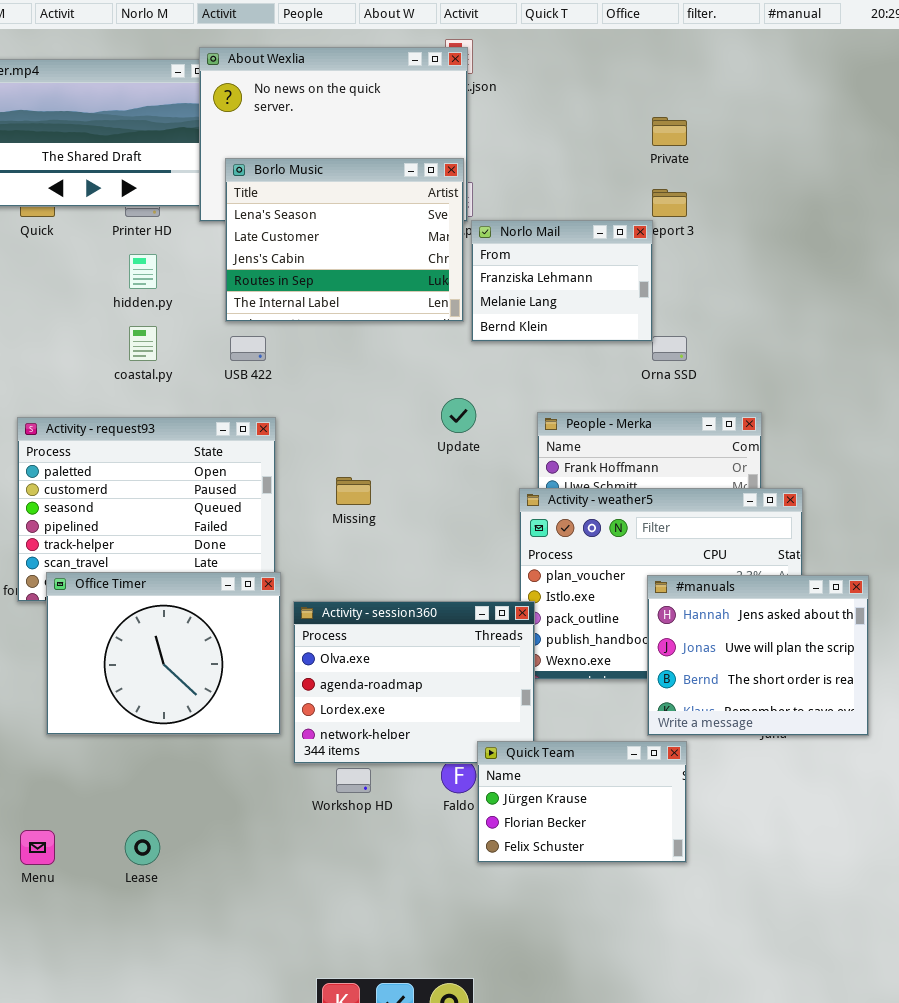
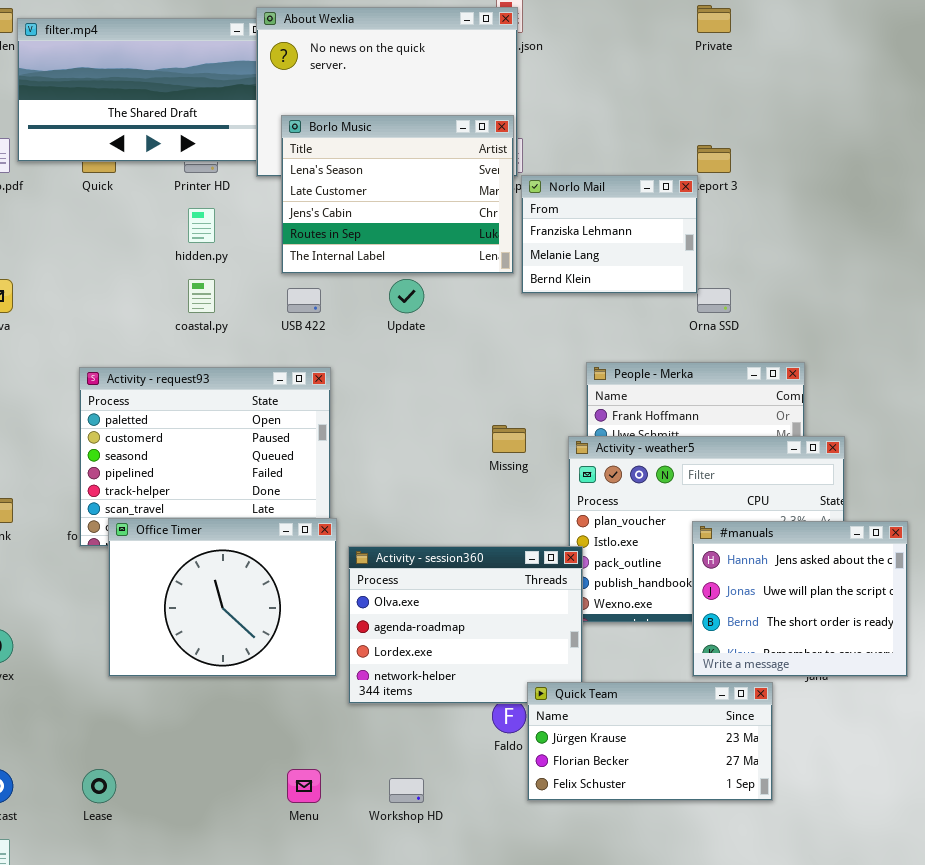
Private: [652,117,687,146] -> [697,5,731,33], moved
Update: [441,398,476,433] -> [389,279,424,313], moved
Missing: [336,477,371,505] -> [492,425,526,453], moved
Quick Team: [477,741,687,863] -> [527,682,773,801], resized
Workshop HD: [336,768,371,793] -> [389,778,424,803], moved
Menu: [20,830,55,865] -> [287,769,321,803], moved
Lease: [125,830,160,865] -> [82,769,116,803], moved

